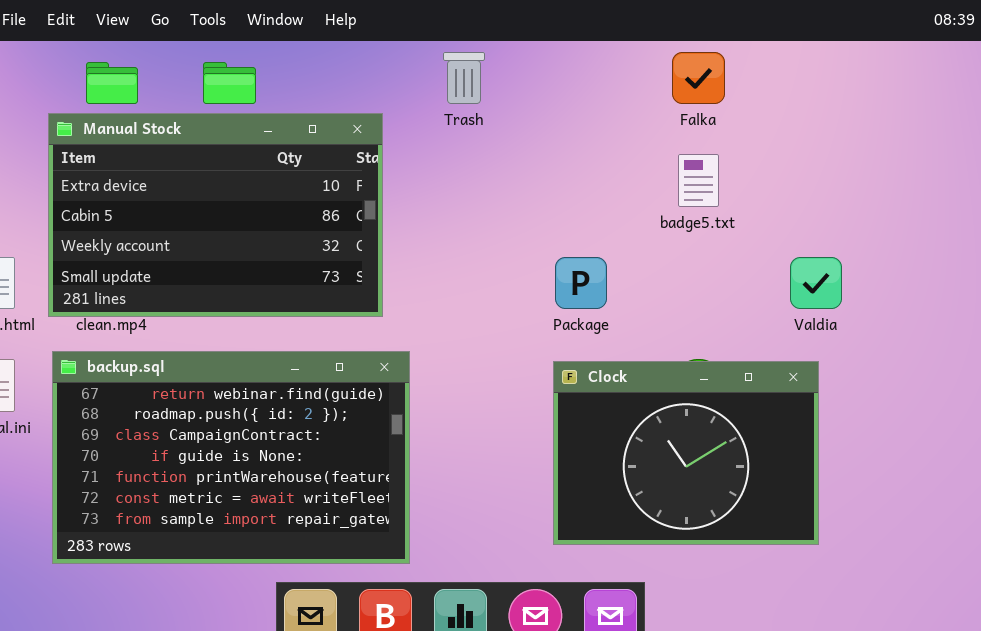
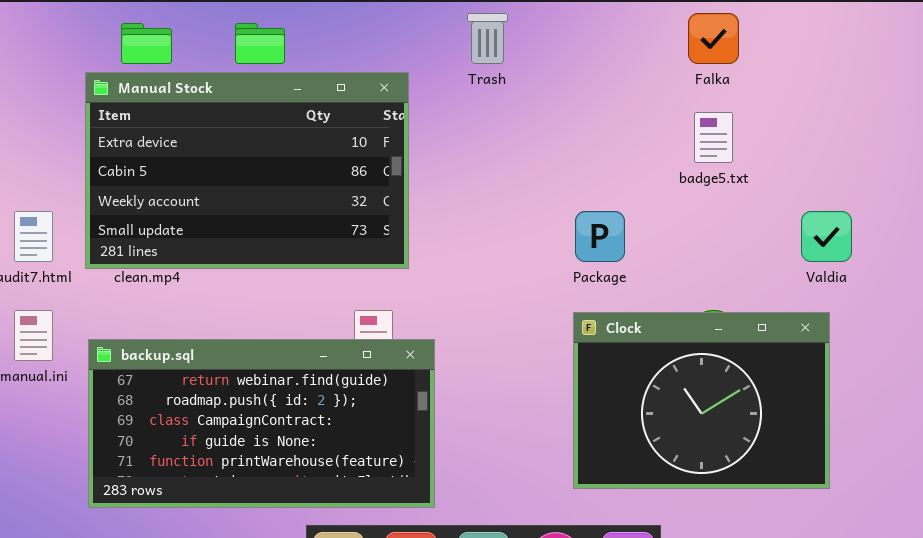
backup.sql: [52,351,410,564] -> [88,339,435,508], resized

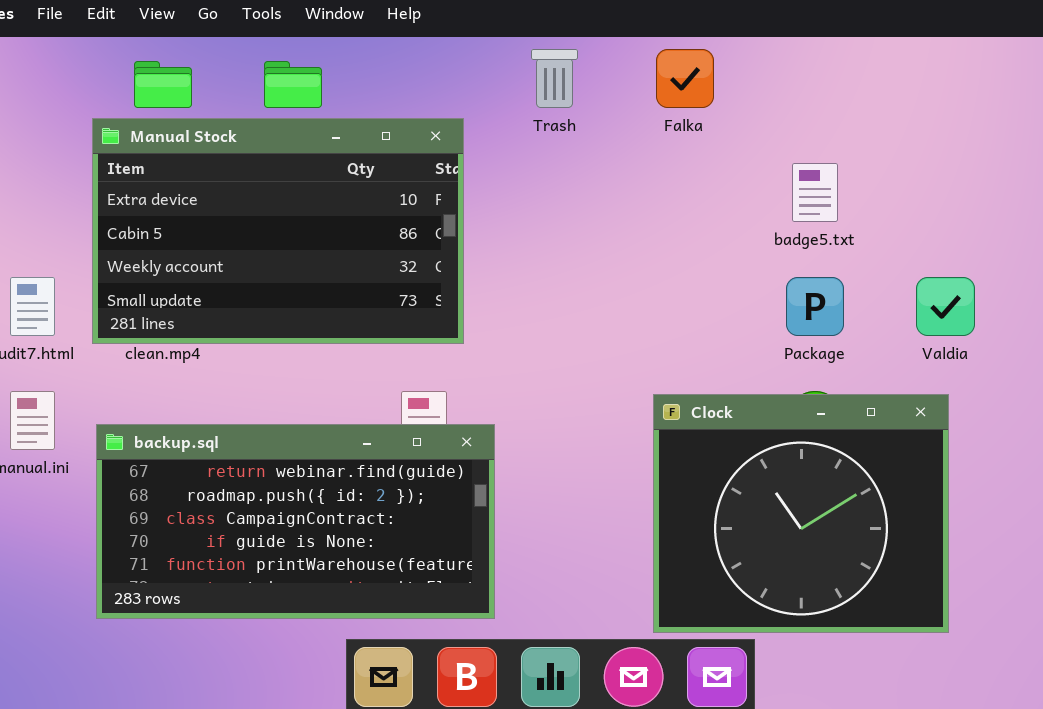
Falka: [688,13,739,64] -> [656,49,714,108], moved
Package: [575,211,625,262] -> [786,277,844,336], moved
Clock: [573,312,830,489] -> [653,394,949,633], resized

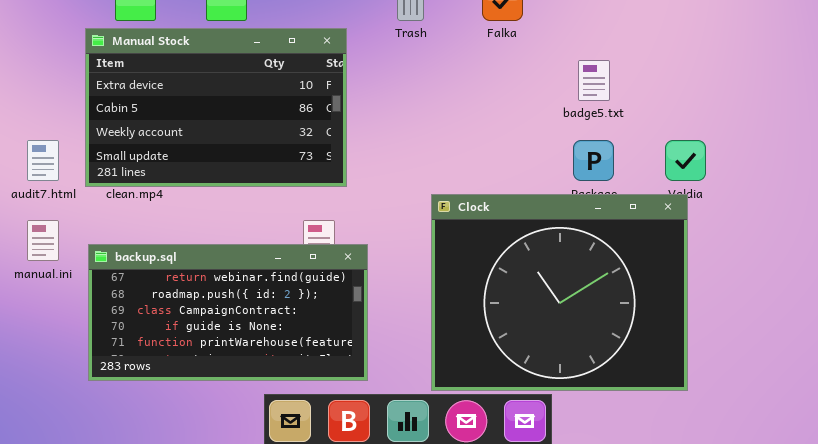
Clock: [653,394,949,633] -> [431,194,688,391], resized

